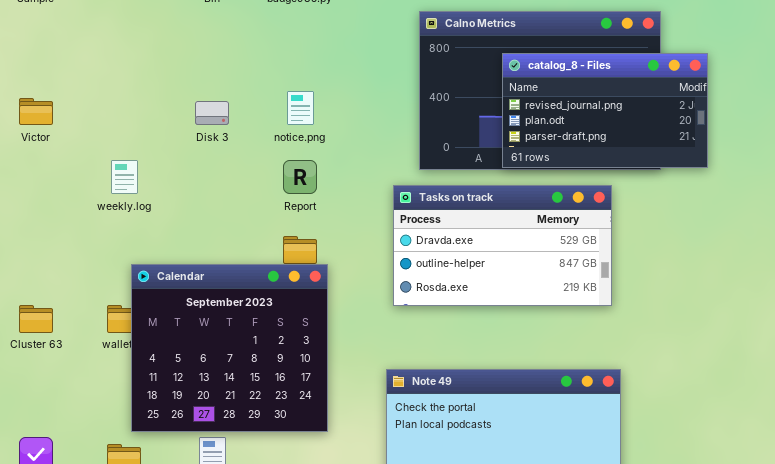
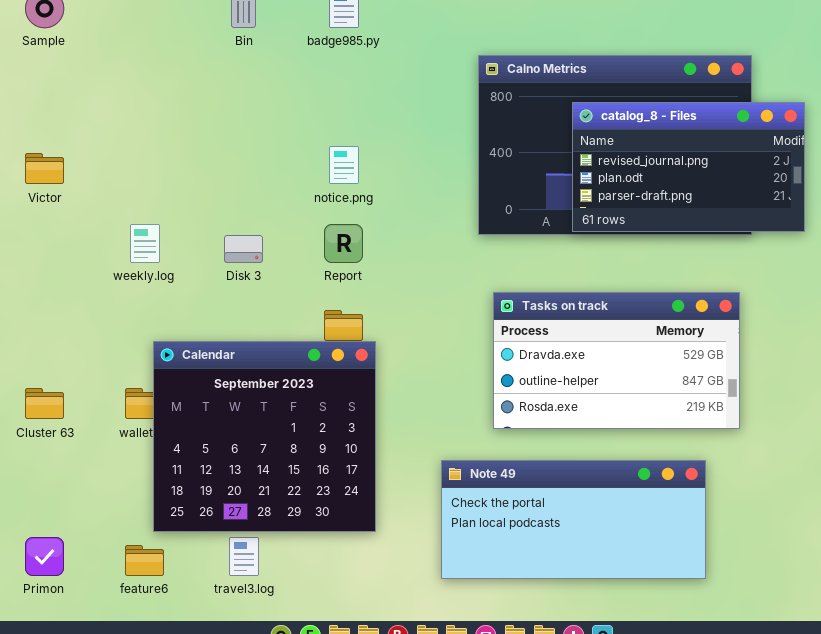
Disk 3: [195,101,229,125] -> [224,235,263,263], moved
Tasks on track: [393,185,612,306] -> [493,292,740,429], moved

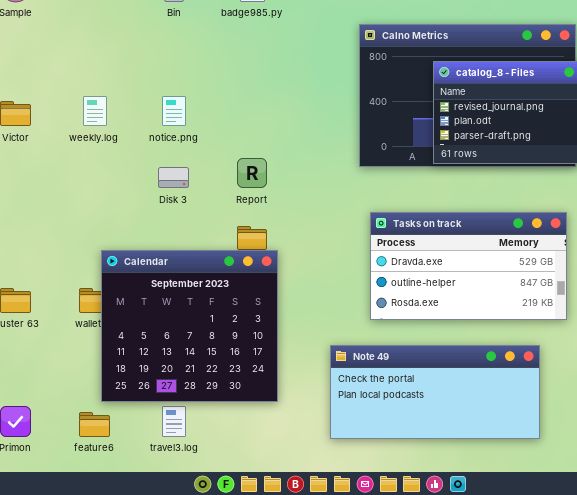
notice.png: [329,146,359,184] -> [162,96,186,126], moved
weekly.log: [130,224,160,263] -> [83,96,107,126], moved

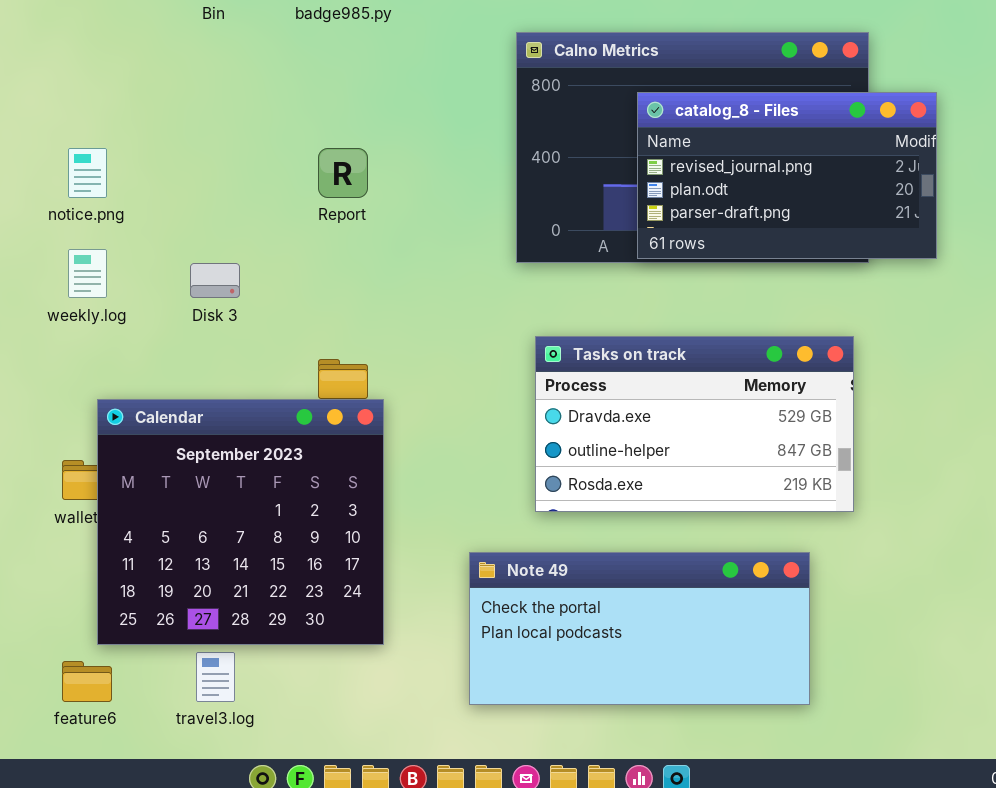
weekly.log: [83,96,107,126] -> [68,249,107,298], moved
notice.png: [162,96,186,126] -> [68,148,107,198], moved
Report: [237,158,267,188] -> [318,148,368,198], moved

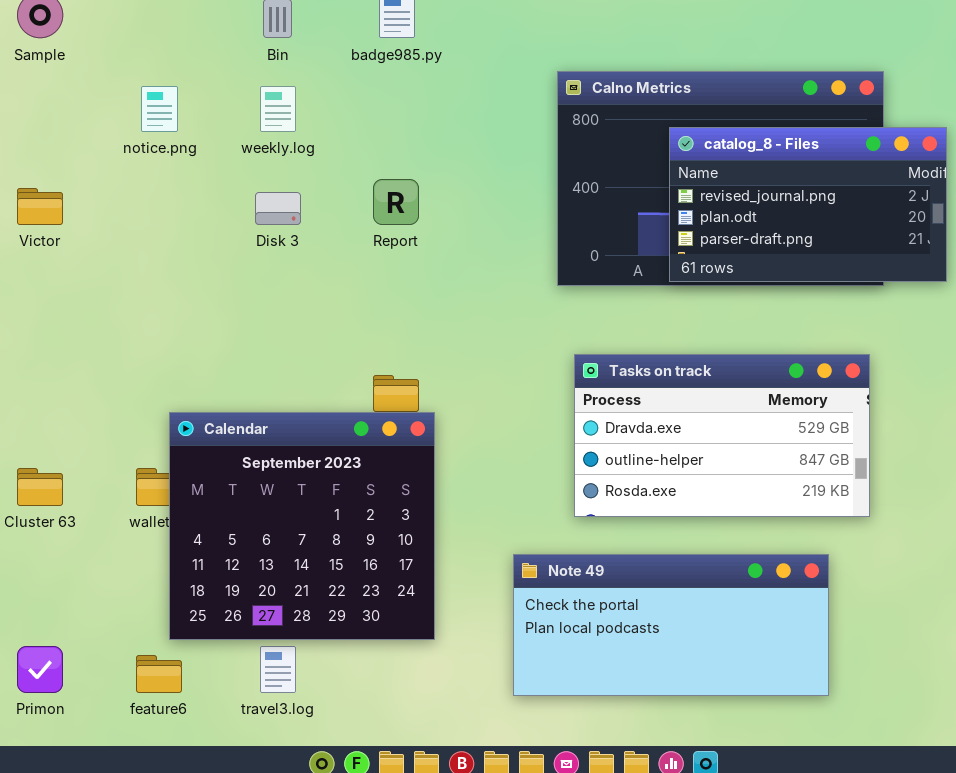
notice.png: [68,148,107,198] -> [141,86,178,132], moved
weekly.log: [68,249,107,298] -> [260,86,296,132], moved
Disk 3: [190,263,240,298] -> [255,192,301,225], moved

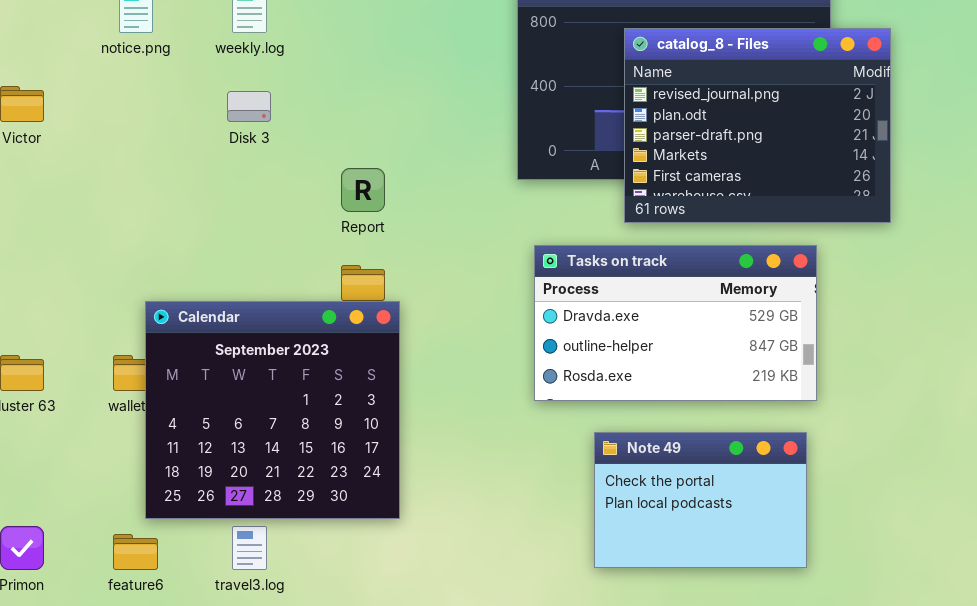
catalog_8 - Files: [669,127,947,282] -> [624,28,891,223], resized
Report: [373,179,419,225] -> [341,168,385,212], moved
Note 49: [513,554,829,696] -> [594,432,807,568], moved, resized

